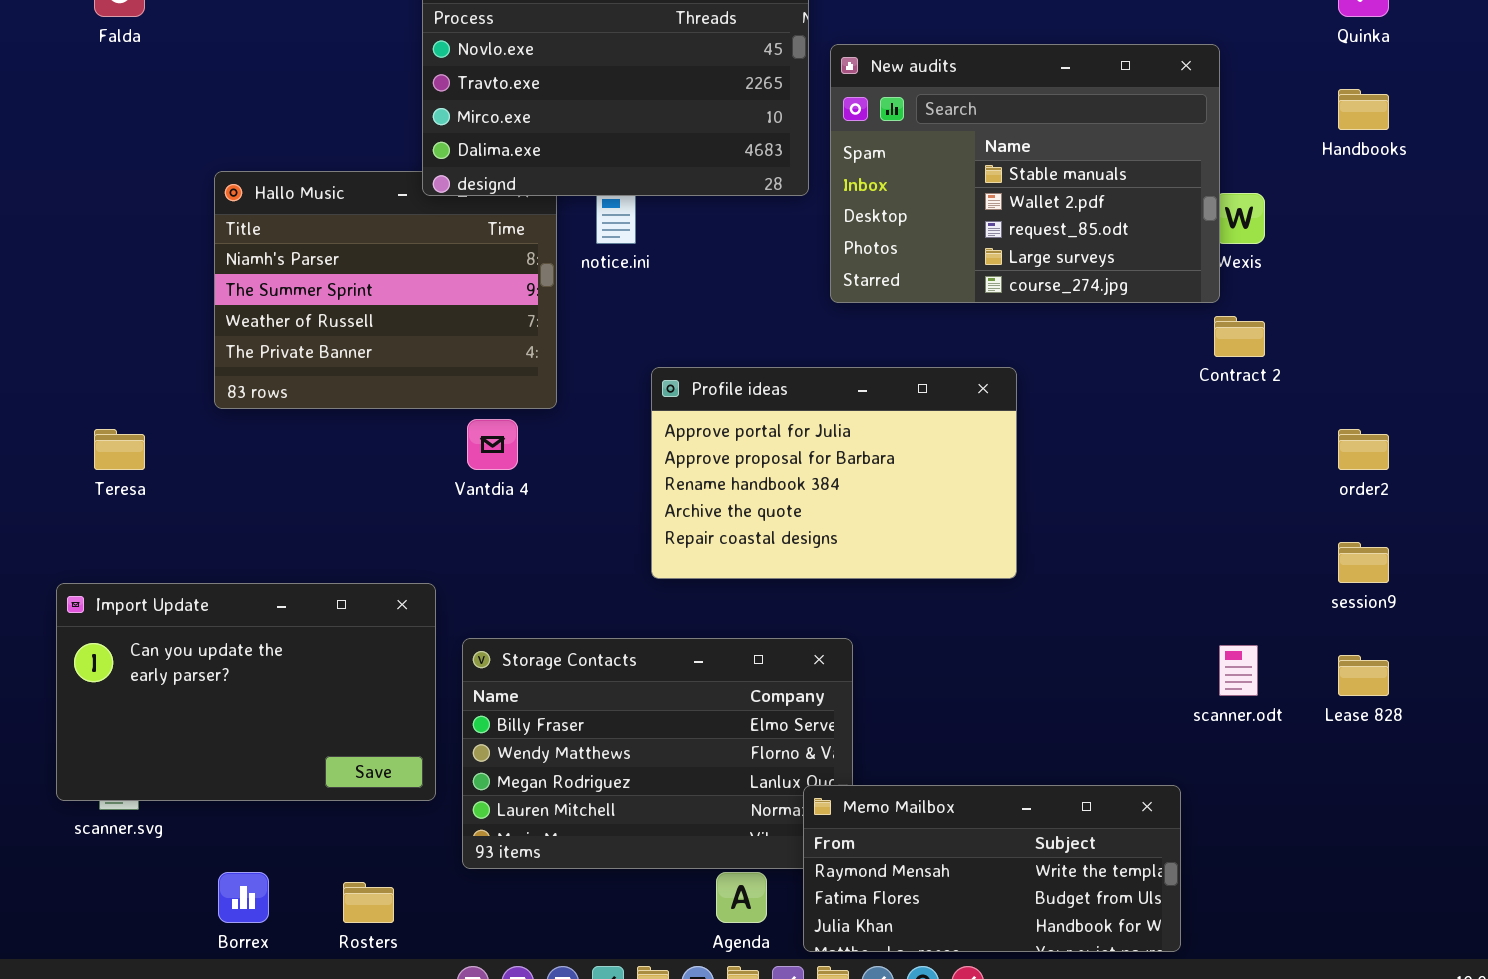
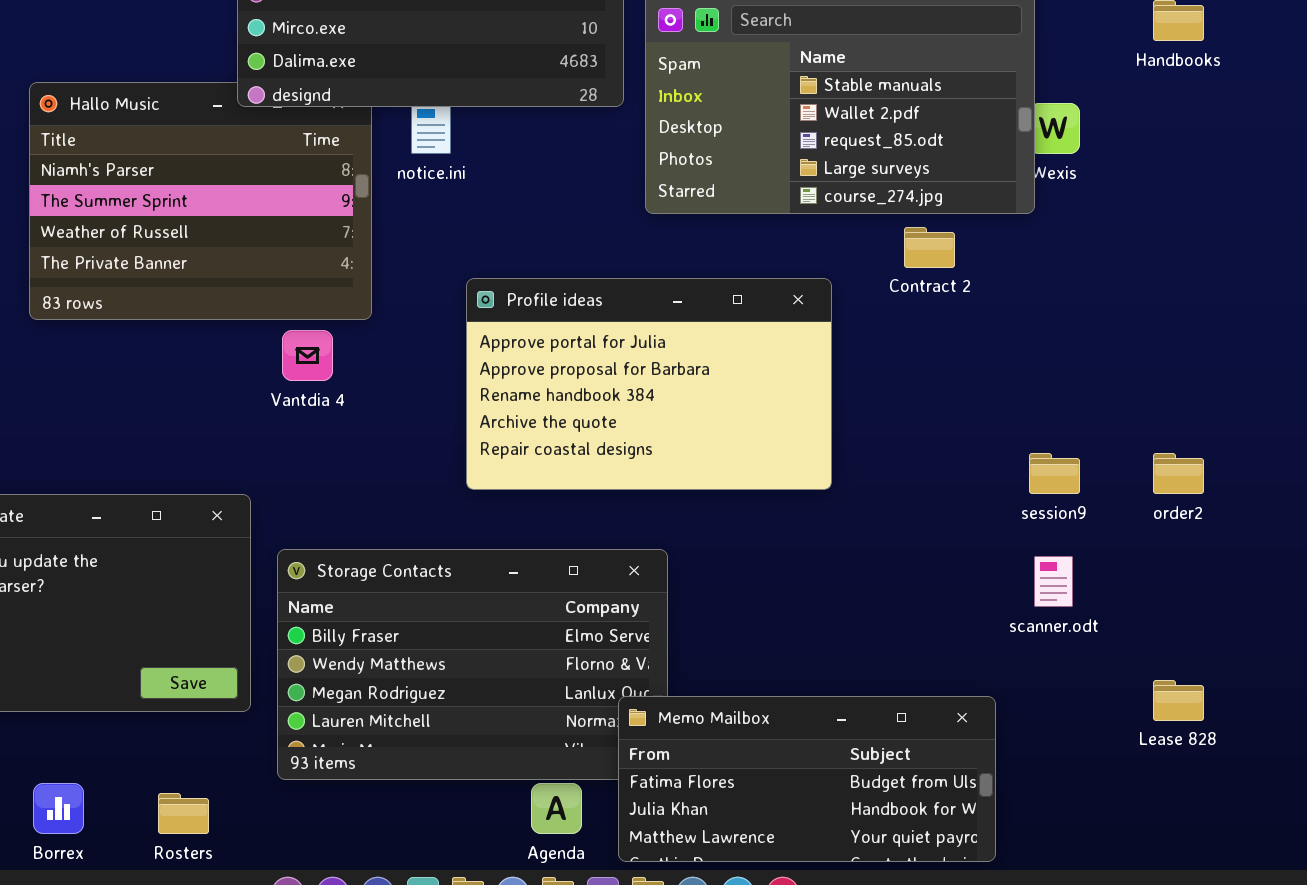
Contract 2: [1214,316,1265,357] -> [904,227,955,268], moved
order2: [1338,429,1389,470] -> [1153,453,1204,494], moved
session9: [1338,542,1389,583] -> [1029,453,1080,494], moved
Lease 828: [1338,655,1389,696] -> [1153,680,1204,721], moved
Memo Mailbox: [803,785,1181,952] -> [618,696,996,862], scrolled down 1 row

